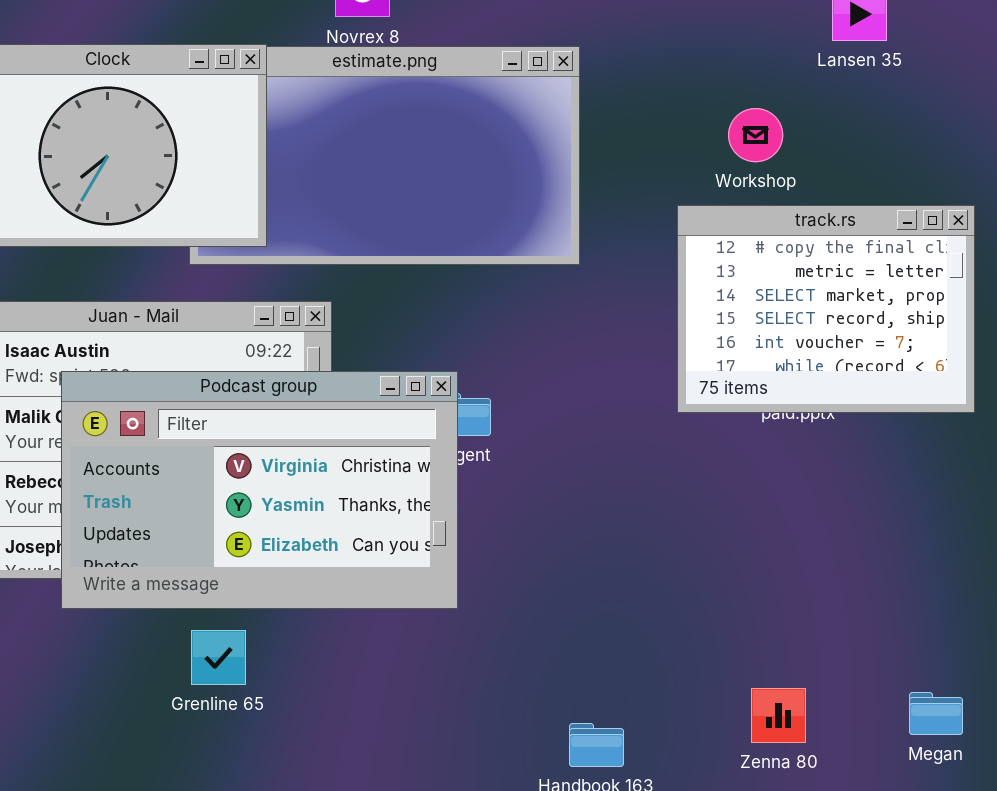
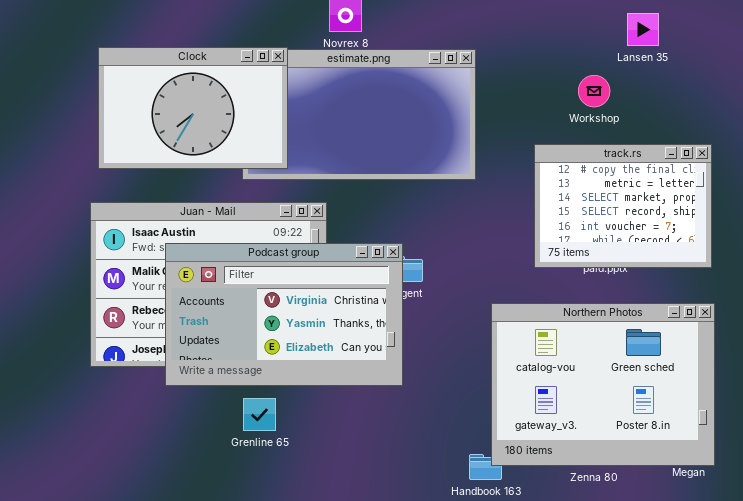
Workshop: [728,108,783,162] -> [578,75,610,107], moved
Northern Photos: none -> [491,303,715,466], opened

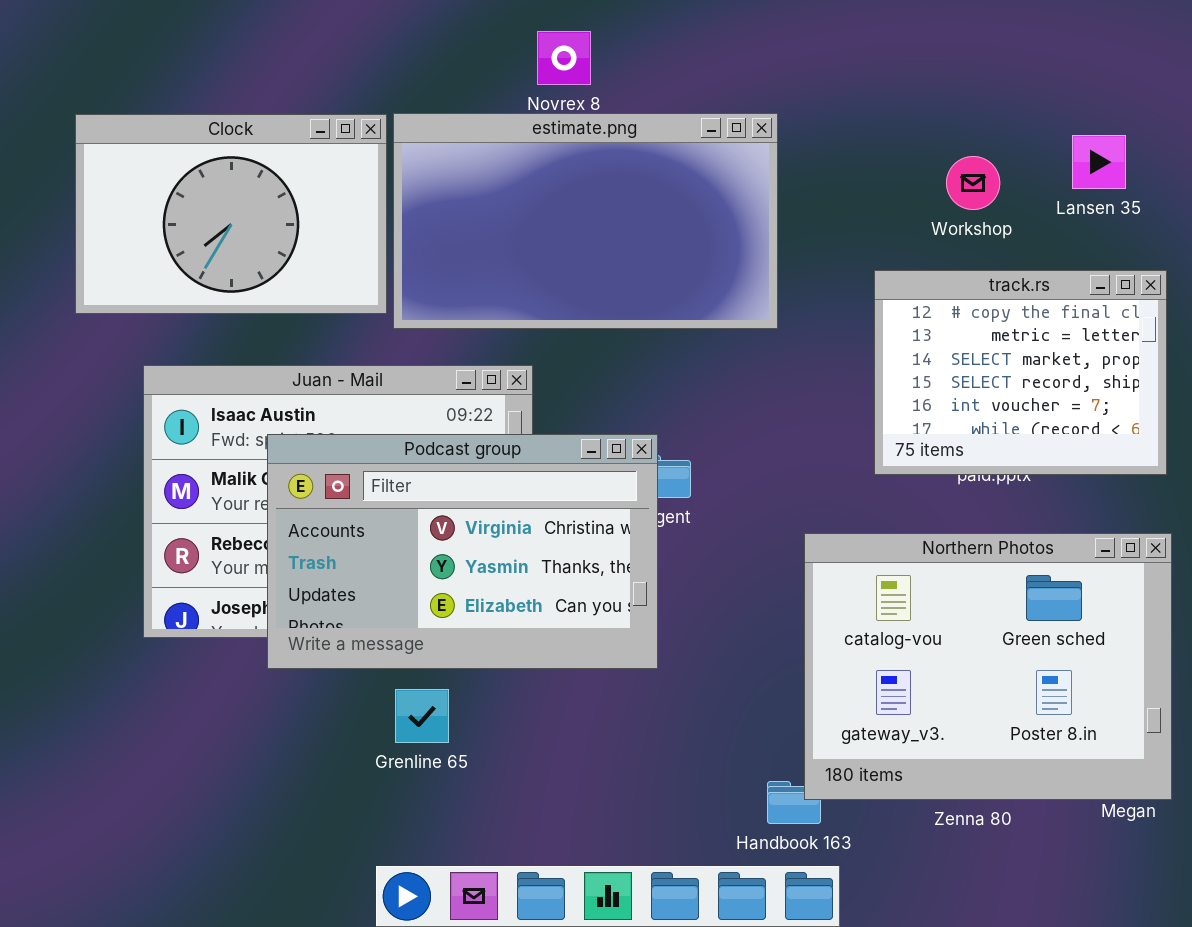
Lansen 35: [627,13,659,46] -> [1072,135,1126,189], moved
Clock: [98,47,288,169] -> [75,114,387,314], moved

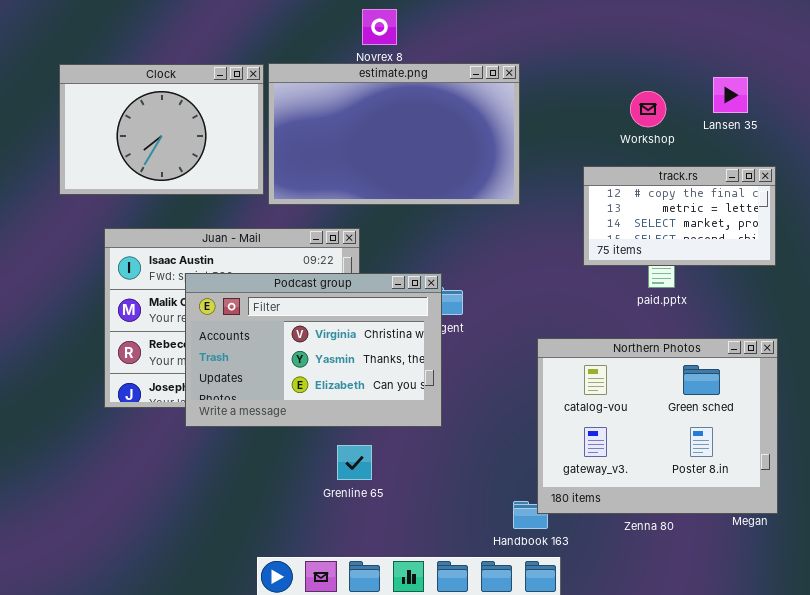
track.rs: [874,270,1167,475] -> [583,166,776,266], resized
Grenline 65: [395,689,449,743] -> [337,445,372,480], moved

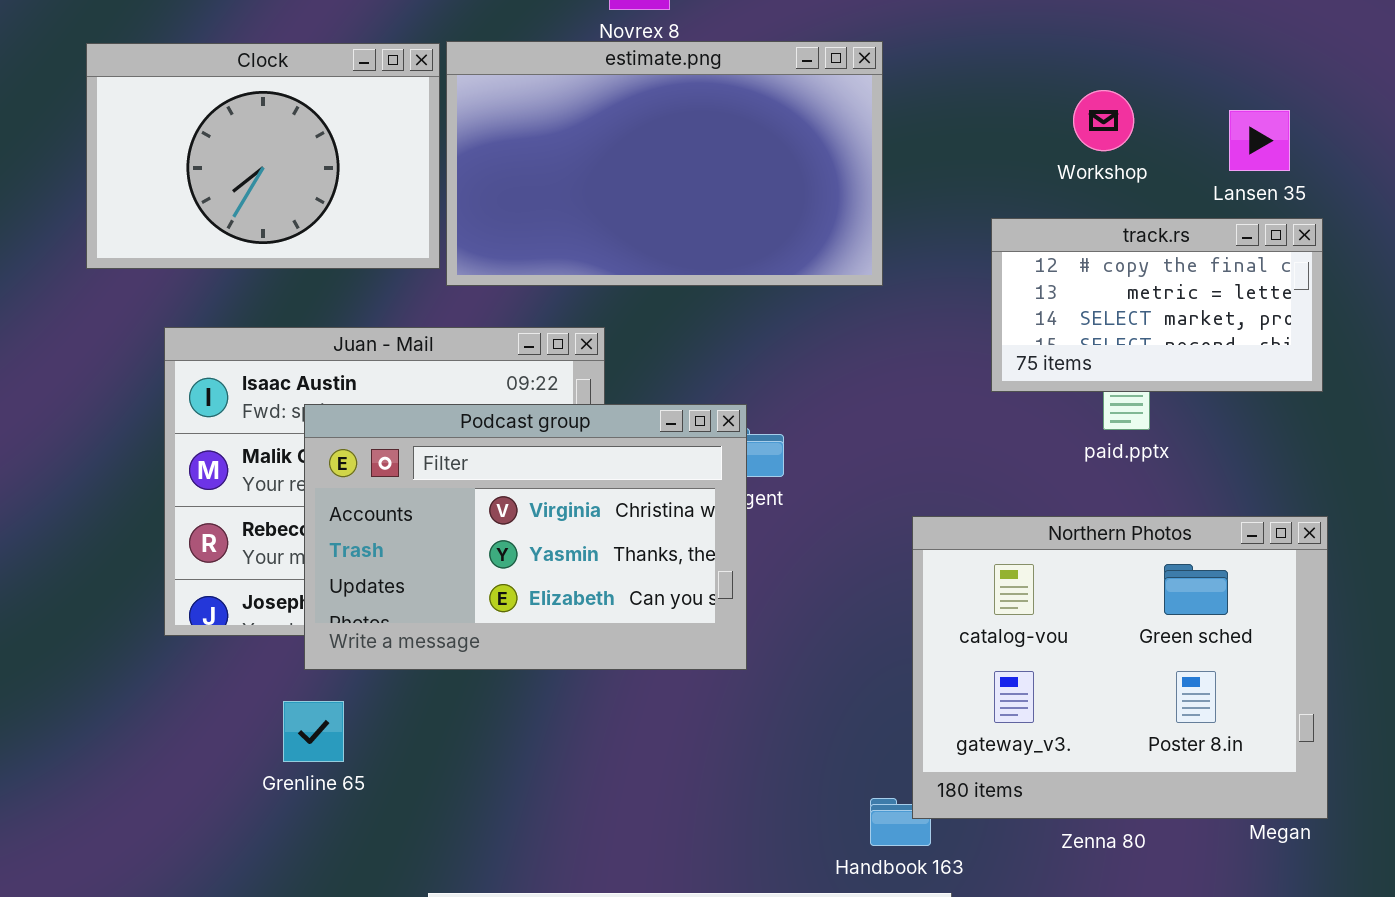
Lansen 35: [713,77,748,113] -> [1229,110,1290,171], moved
Grenline 65: [337,445,372,480] -> [283,701,344,762], moved

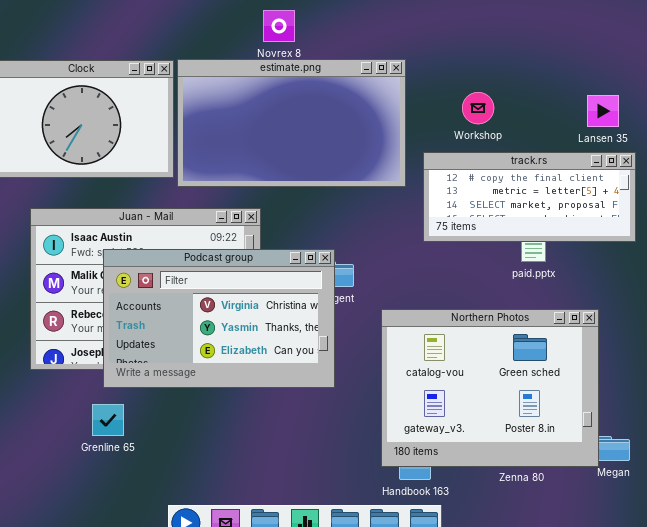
Workshop: [1073,90,1134,151] -> [462,92,494,124], moved
track.rs: [991,218,1323,392] -> [423,152,636,242], resized
Northern Photos: [912,516,1328,819] -> [381,309,599,467], moved

